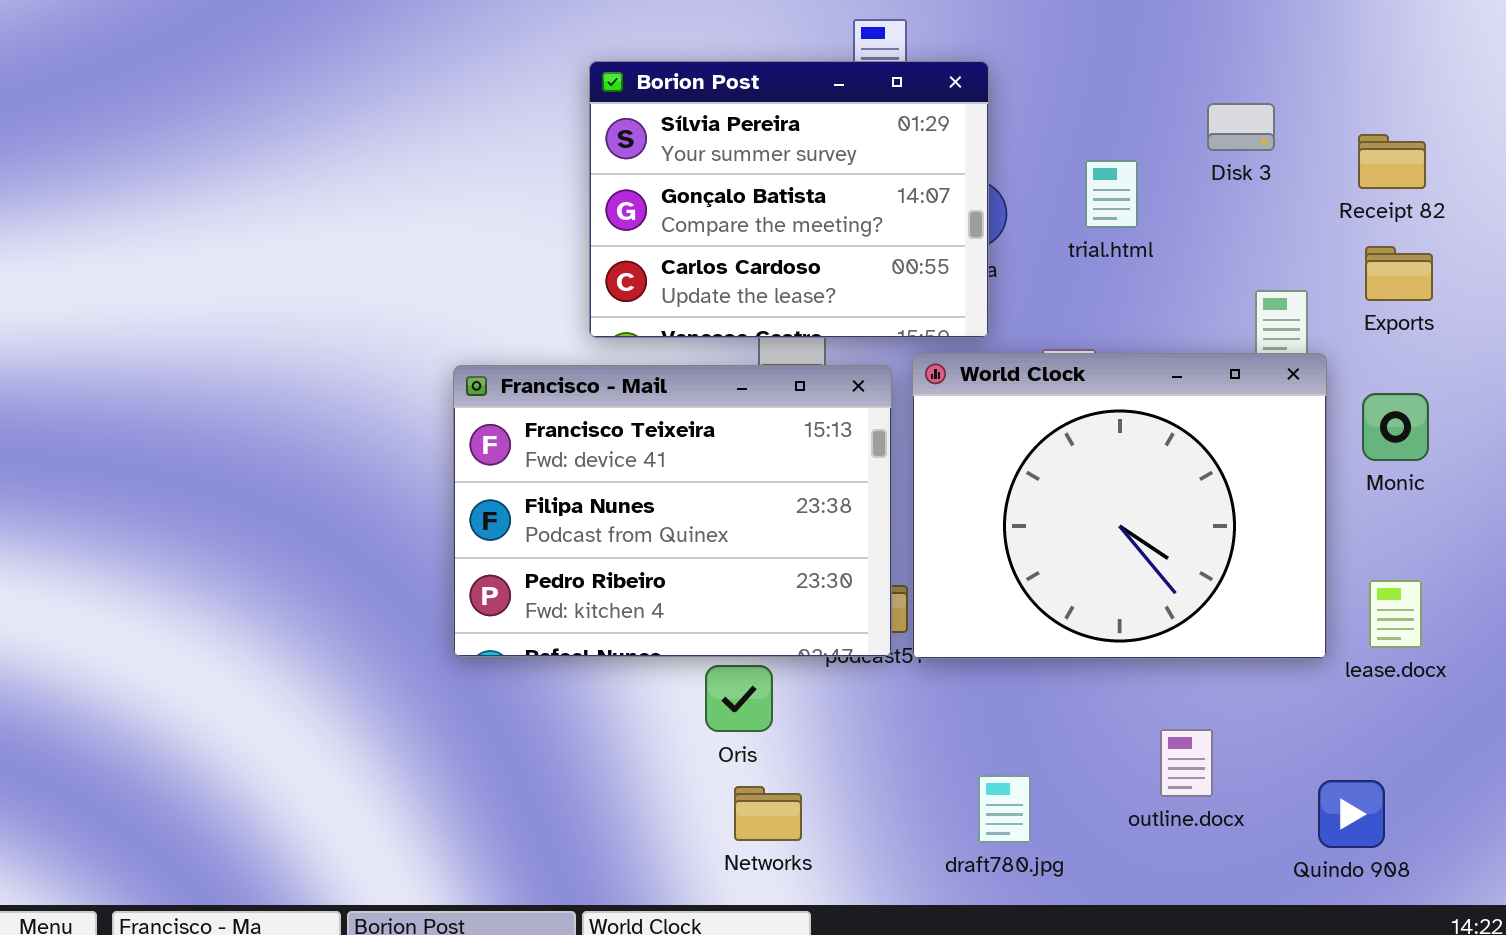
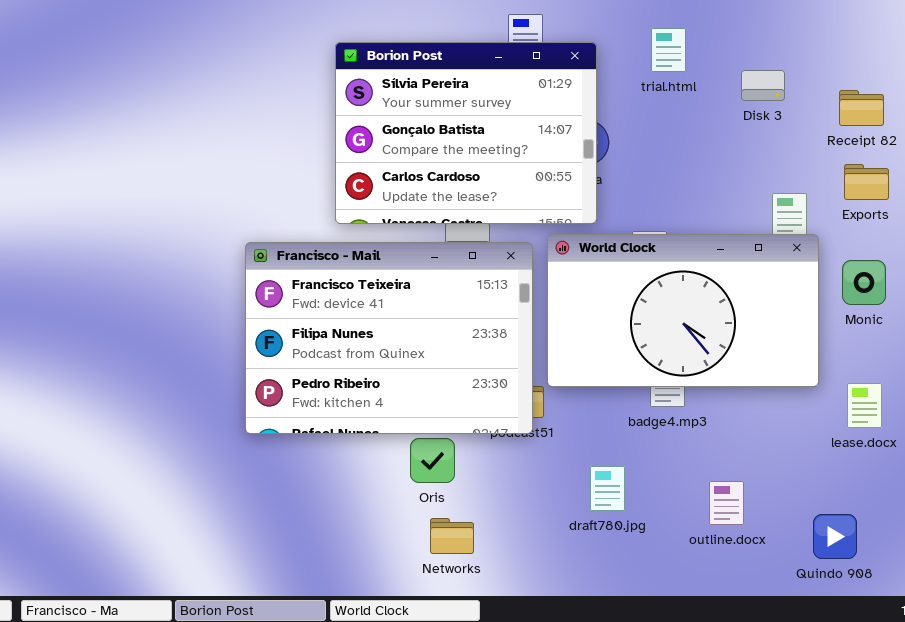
trial.html: [1085,160,1138,228] -> [651,28,686,72], moved
World Clock: [912,353,1327,659] -> [547,234,819,387], resized
draft780.jpg: [978,775,1031,843] -> [590,466,625,511], moved

